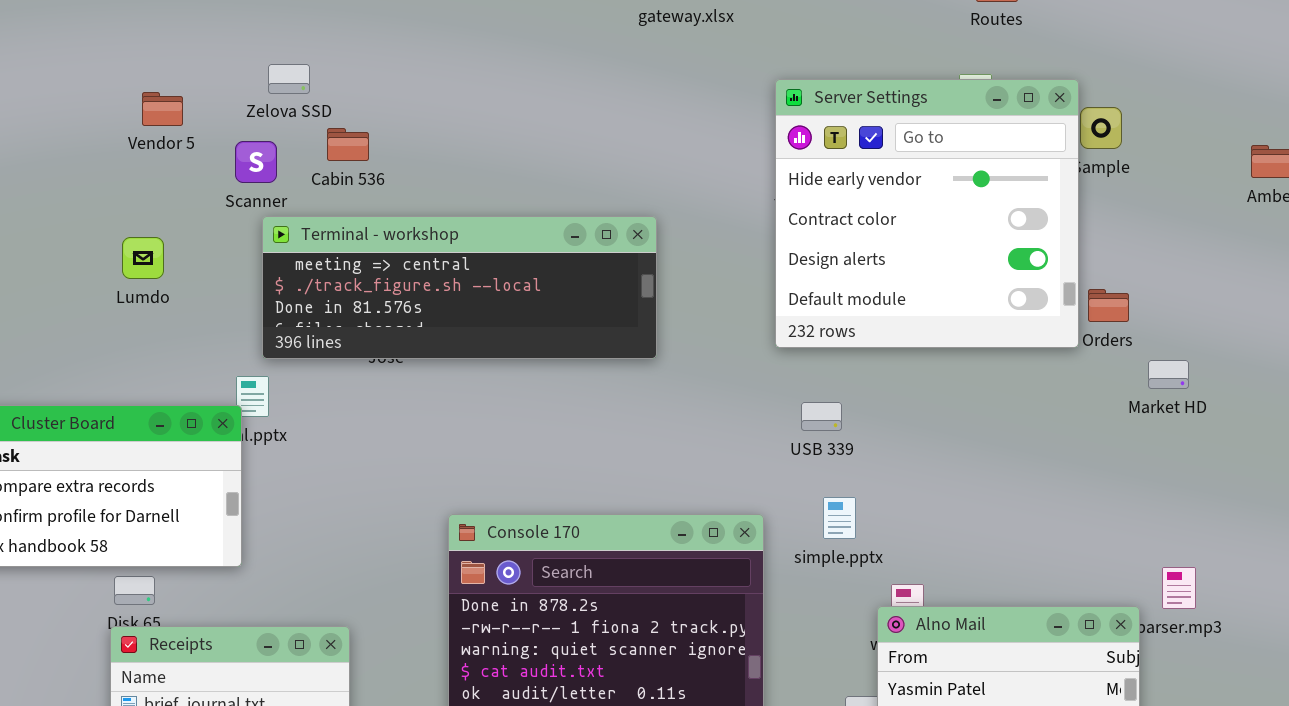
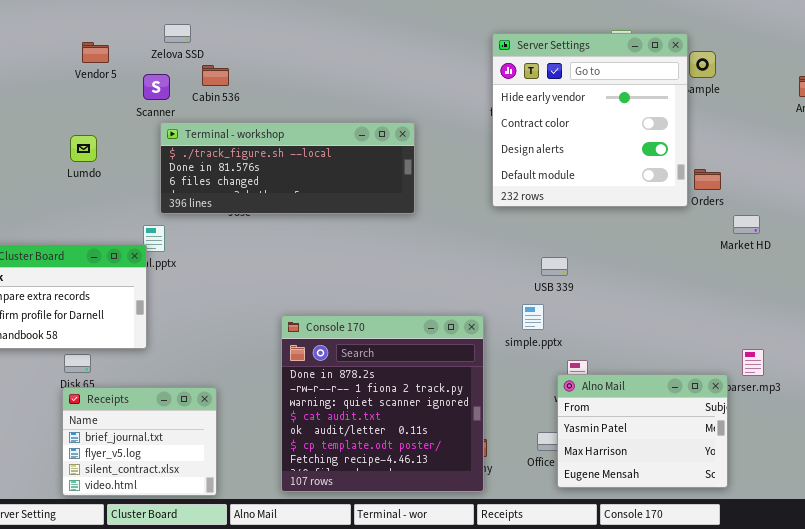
Terminal - workshop: [262,216,657,359] -> [160,122,415,214], scrolled down 1 row
USB 339: [801,402,842,431] -> [541,257,568,276], moved

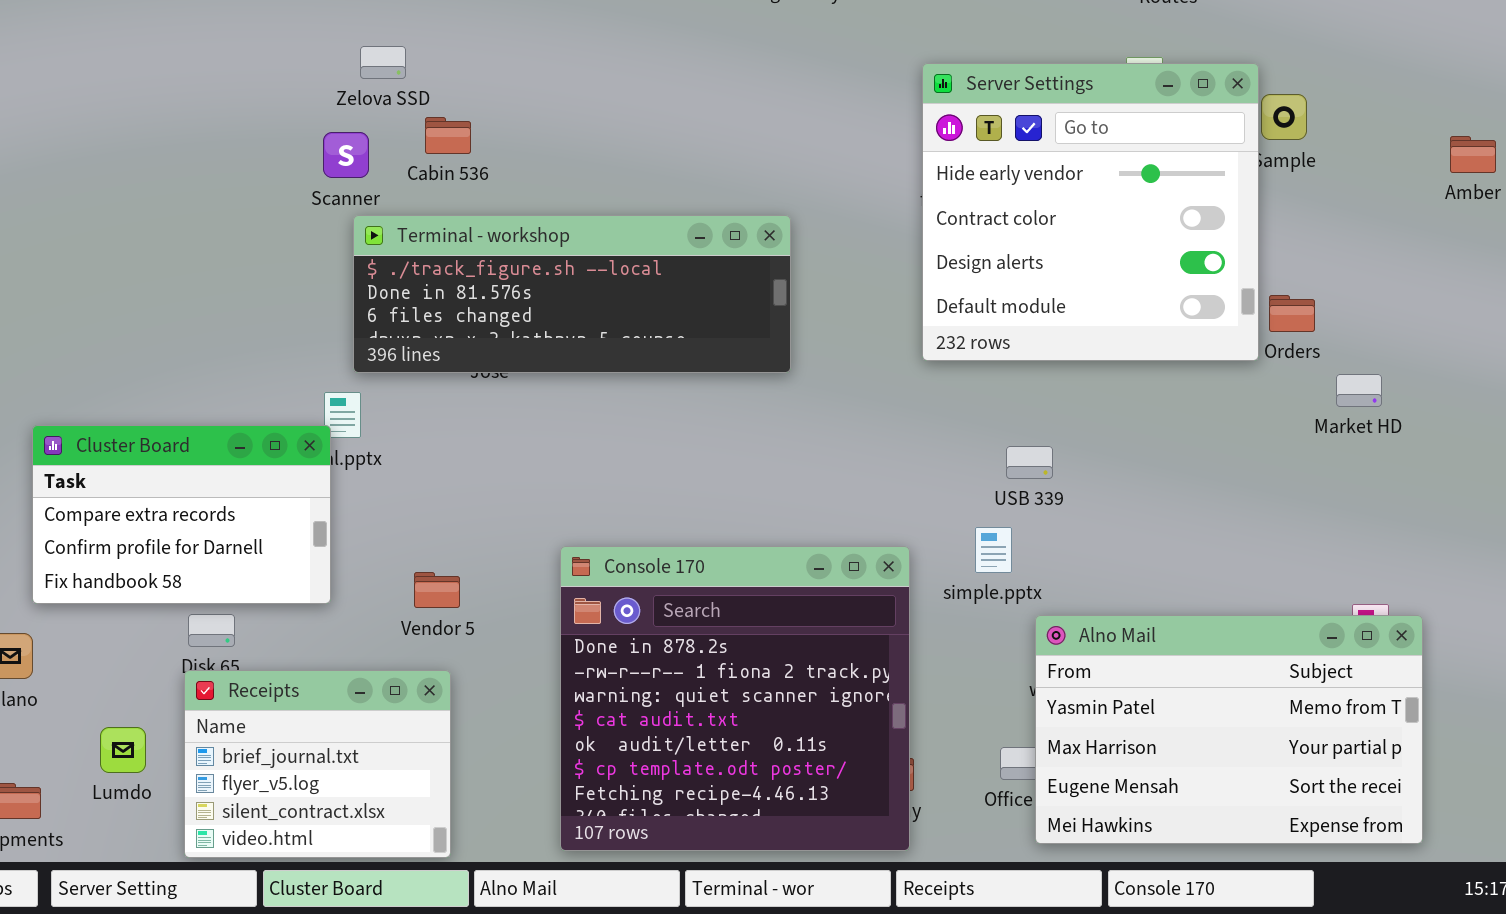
Vendor 5: [82,42,109,63] -> [414,572,460,608], moved
Lumdo: [70,135,97,162] -> [100,727,146,773], moved
Alno Mail: [557,374,728,488] -> [1035,615,1423,844], resized

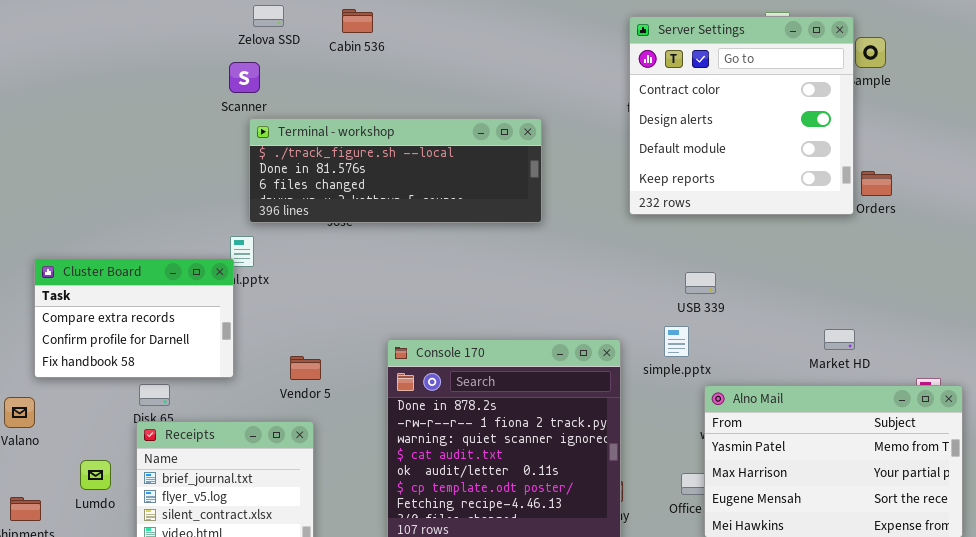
Server Settings: [922,63,1259,361] -> [629,16,854,215], scrolled down 1 row
Cabin 536: [425,117,471,154] -> [342,9,373,33], moved
Market HD: [1336,374,1382,407] -> [824,329,855,350], moved

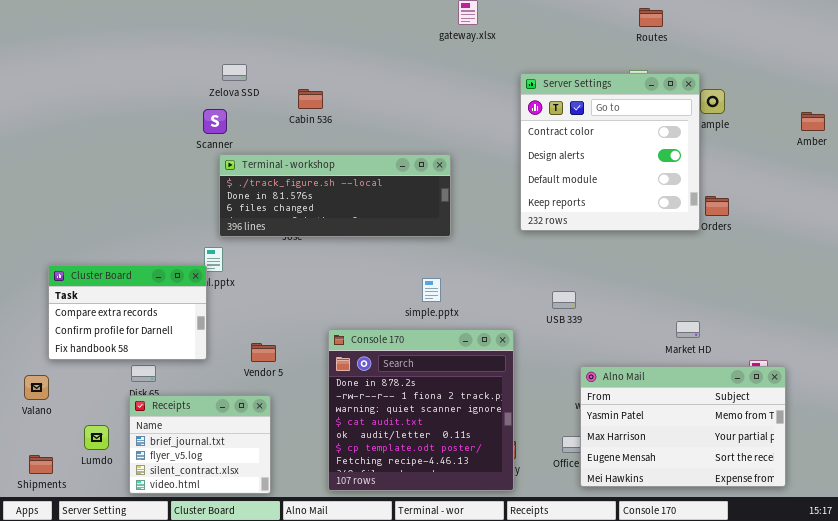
Cabin 536: [342,9,373,33] -> [298,89,323,109], moved
USB 339: [685,272,716,294] -> [552,291,576,309], moved
simple.pptx: [664,326,689,357] -> [422,278,441,302], moved

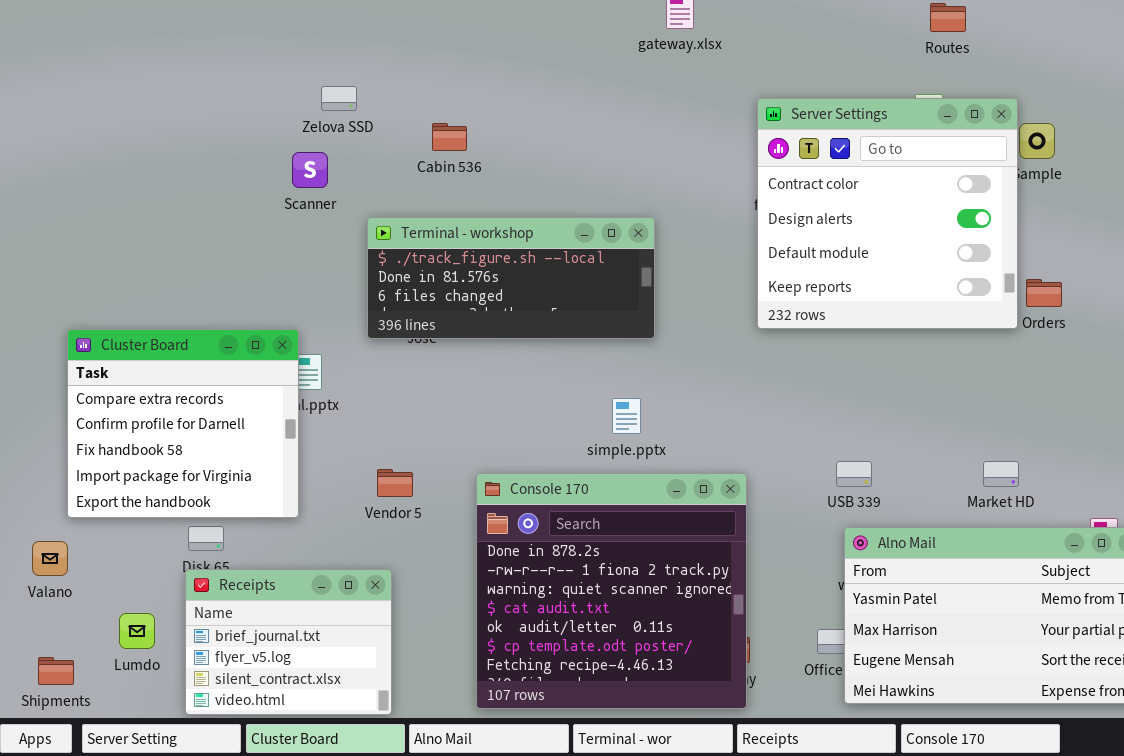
Terminal - workshop: [219,154,451,237] -> [367,217,655,339], resized
Cluster Board: [48,265,207,360] -> [67,329,299,518], resized
USB 339: [552,291,576,309] -> [836,461,872,487], moved
Vendor 5: [251,343,276,362] -> [377,469,413,497], moved

